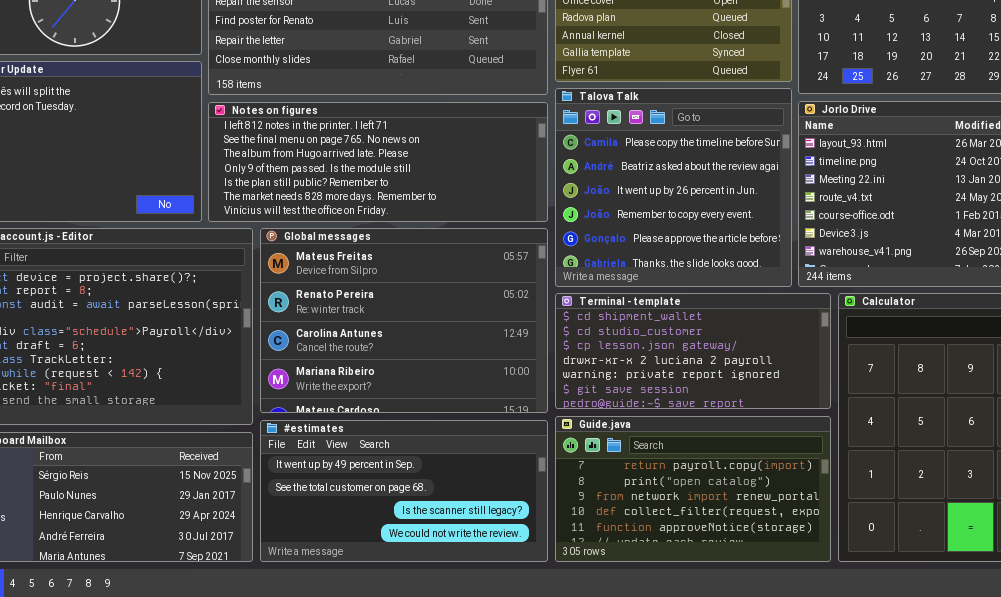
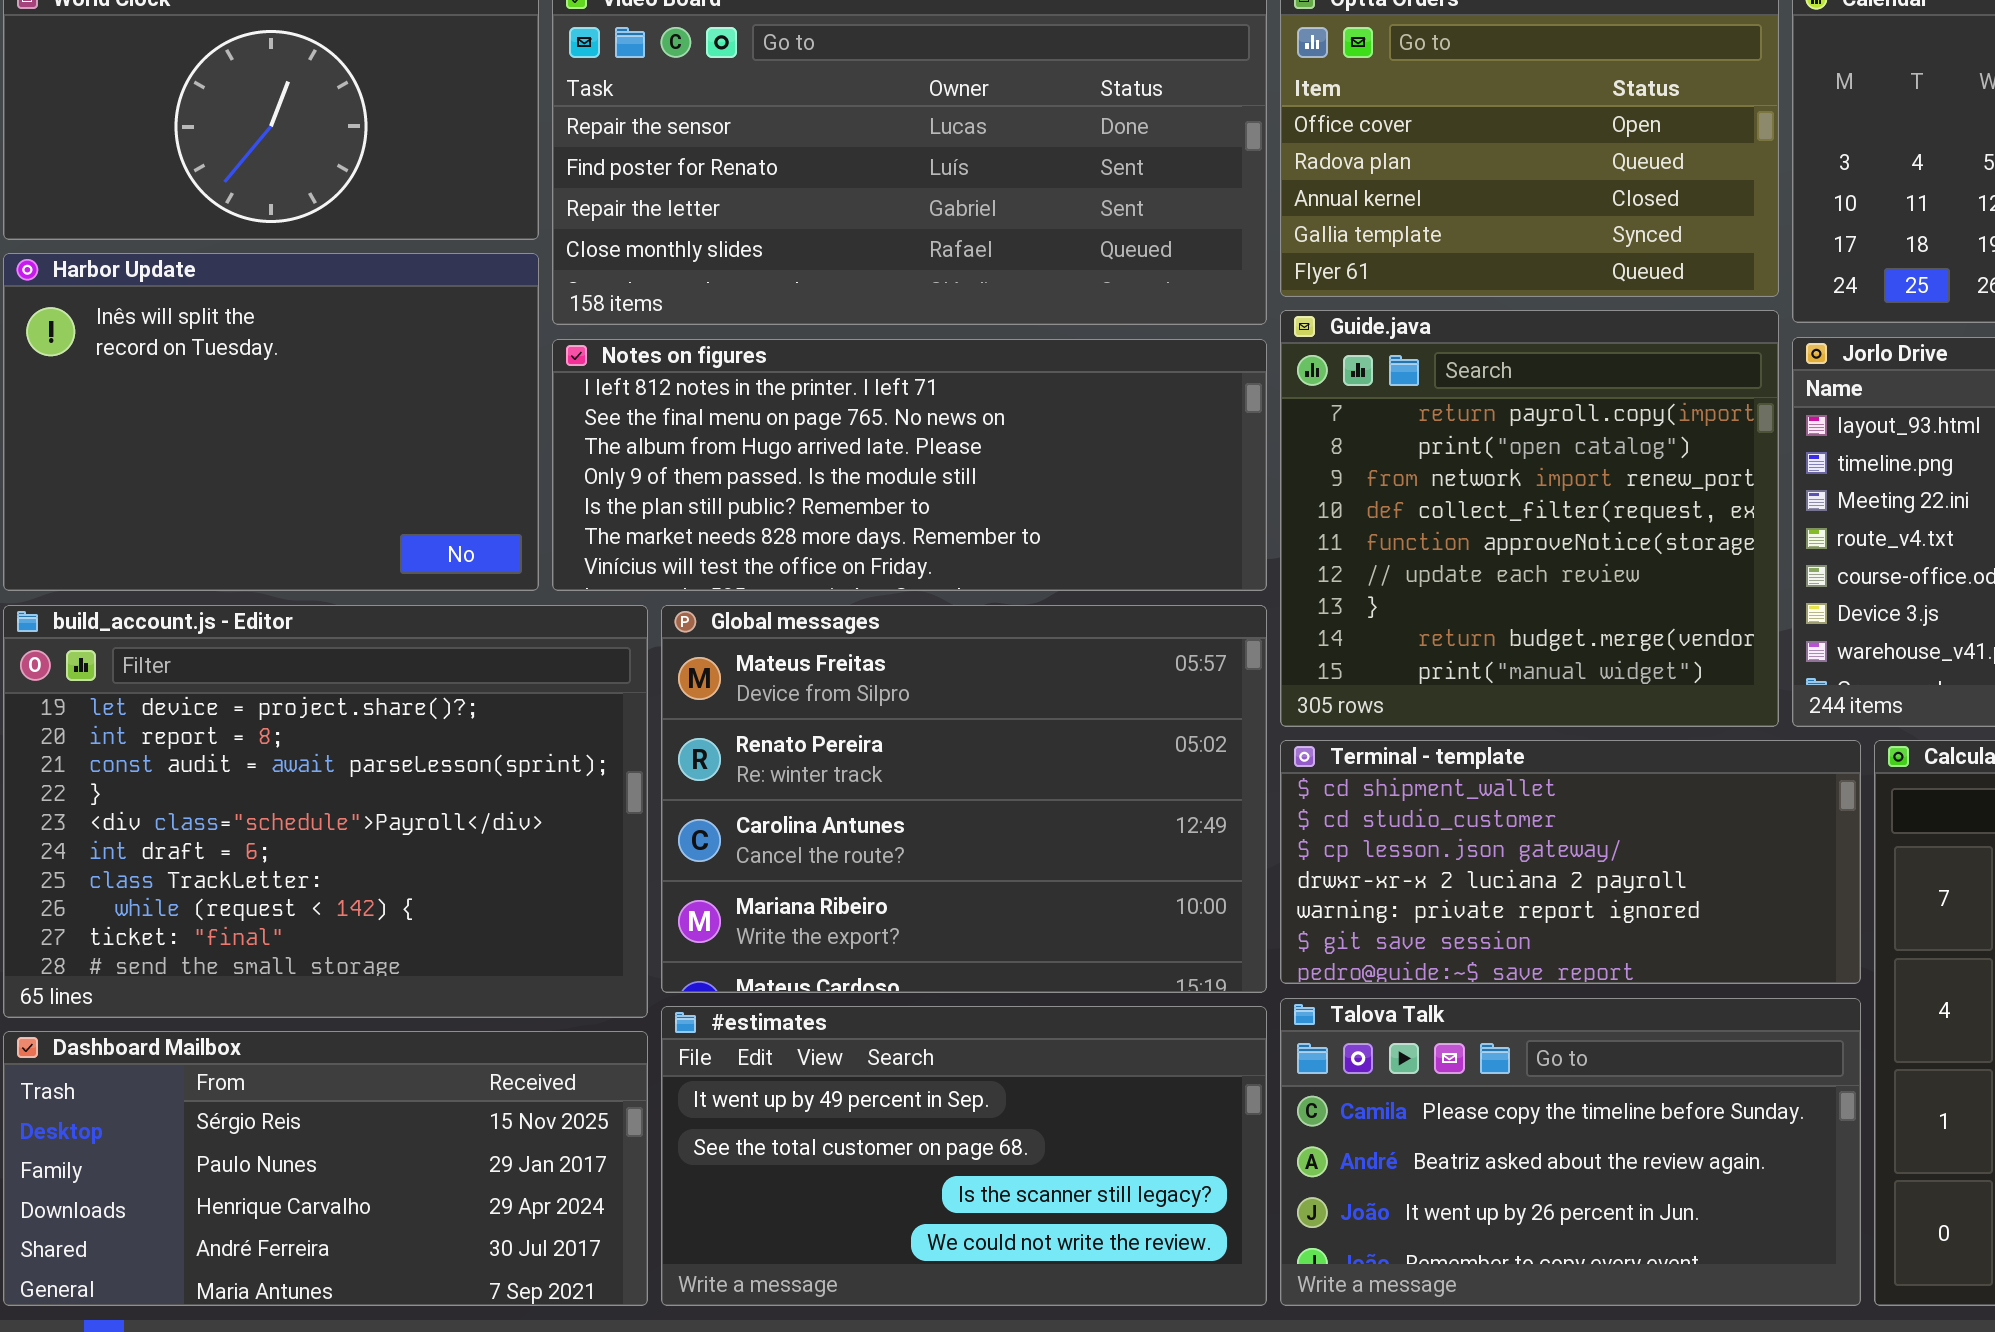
Talova Talk: [555,88,792,287] -> [1280,998,1861,1306], moved, resized
Guide.java: [555,416,831,562] -> [1280,310,1779,727], moved, resized

